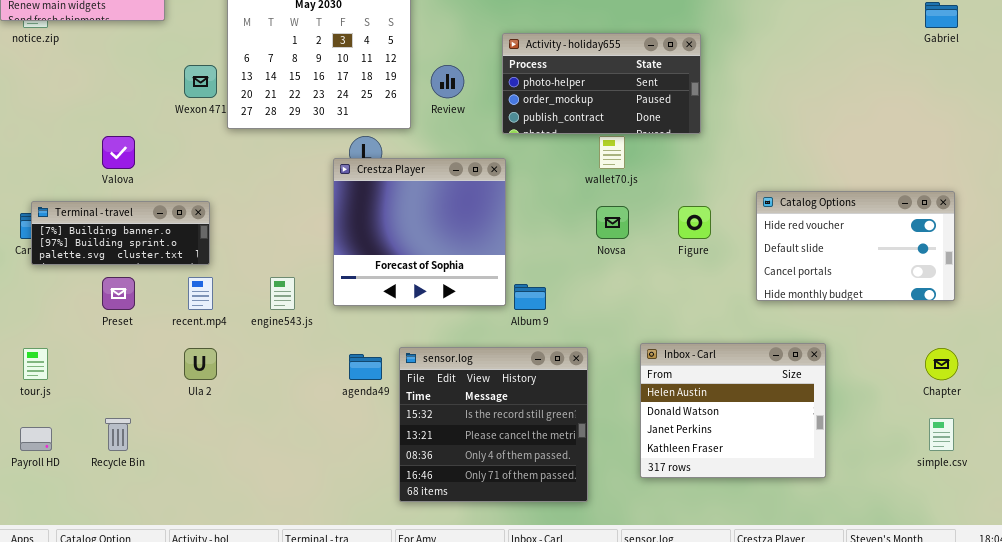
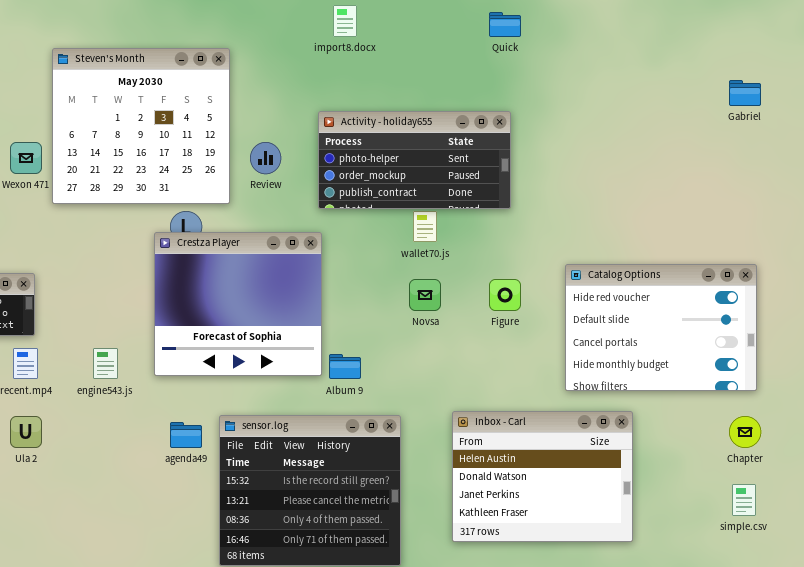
Catalog Options: [756,191,955,301] -> [565,264,757,391], resized

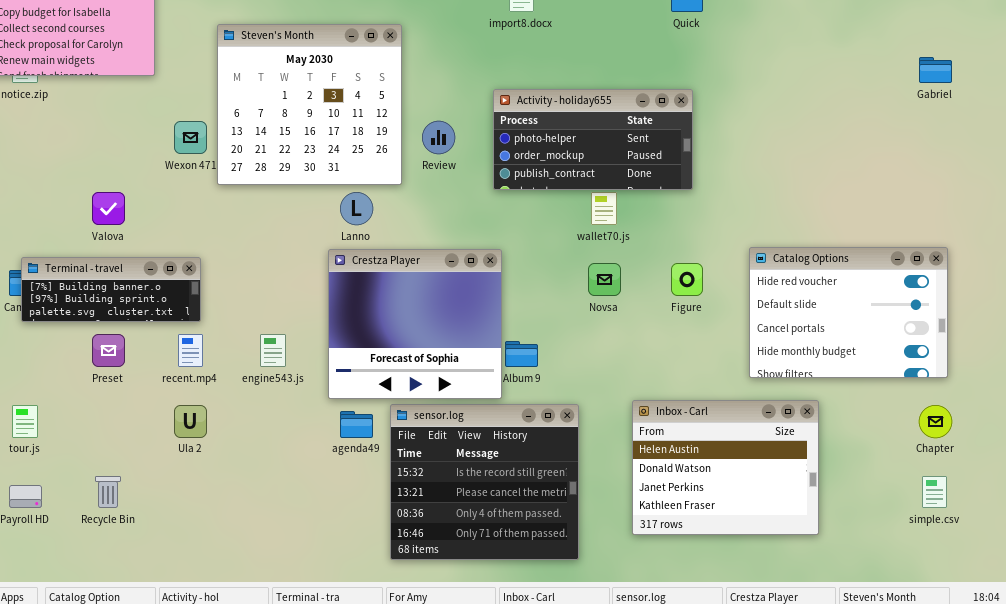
Crestza Player: [154,232,322,376] -> [328,249,502,399], moved

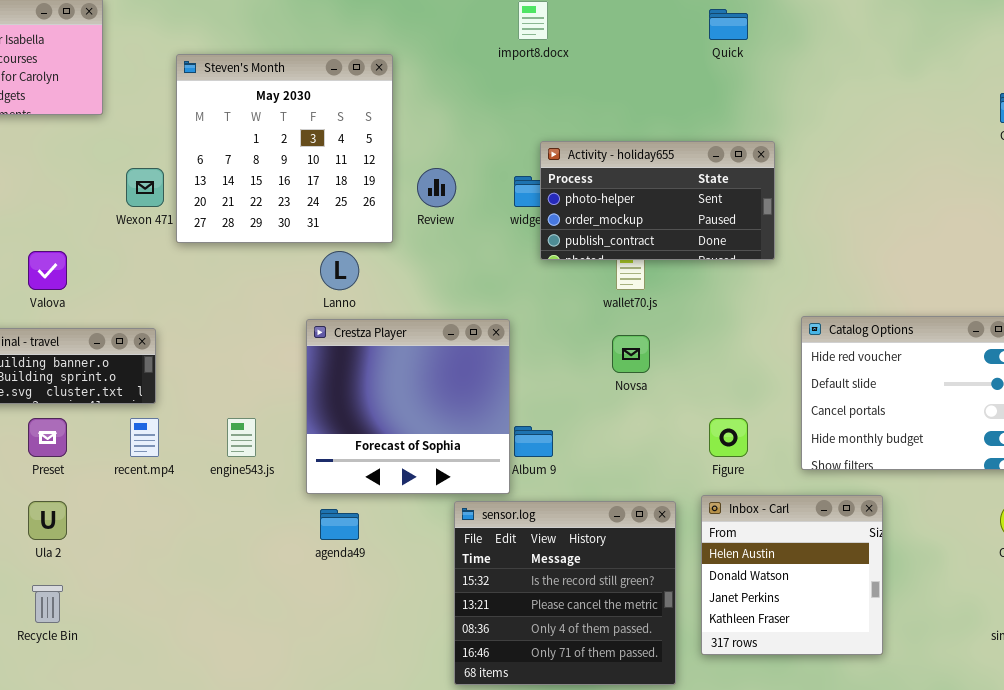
Activity - holiday655: [493,89,693,190] -> [540,141,775,260], moved
Figure: [671,263,703,296] -> [709,418,748,457], moved
Inbox - Carl: [632,400,819,535] -> [701,495,883,655], resized
sensor.log: [390,404,579,560] -> [454,501,676,685], moved
Ula 2: [174,405,207,438] -> [28,501,67,540], moved

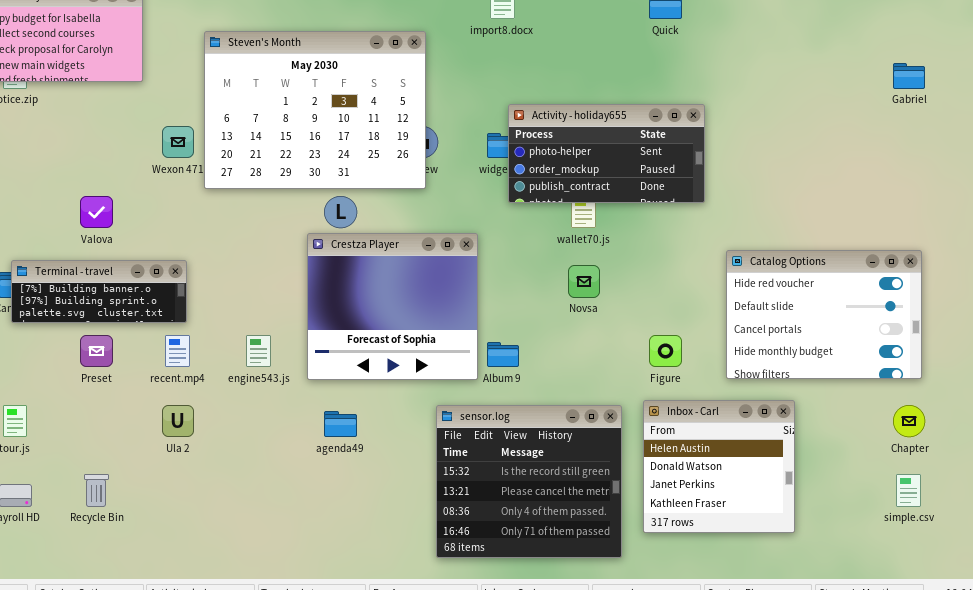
Steven's Month: [176,54,393,243] -> [204,31,426,189], resized
Crestza Player: [306,319,510,494] -> [307,233,478,380], moved
Ula 2: [28,501,67,540] -> [162,405,194,437], moved

